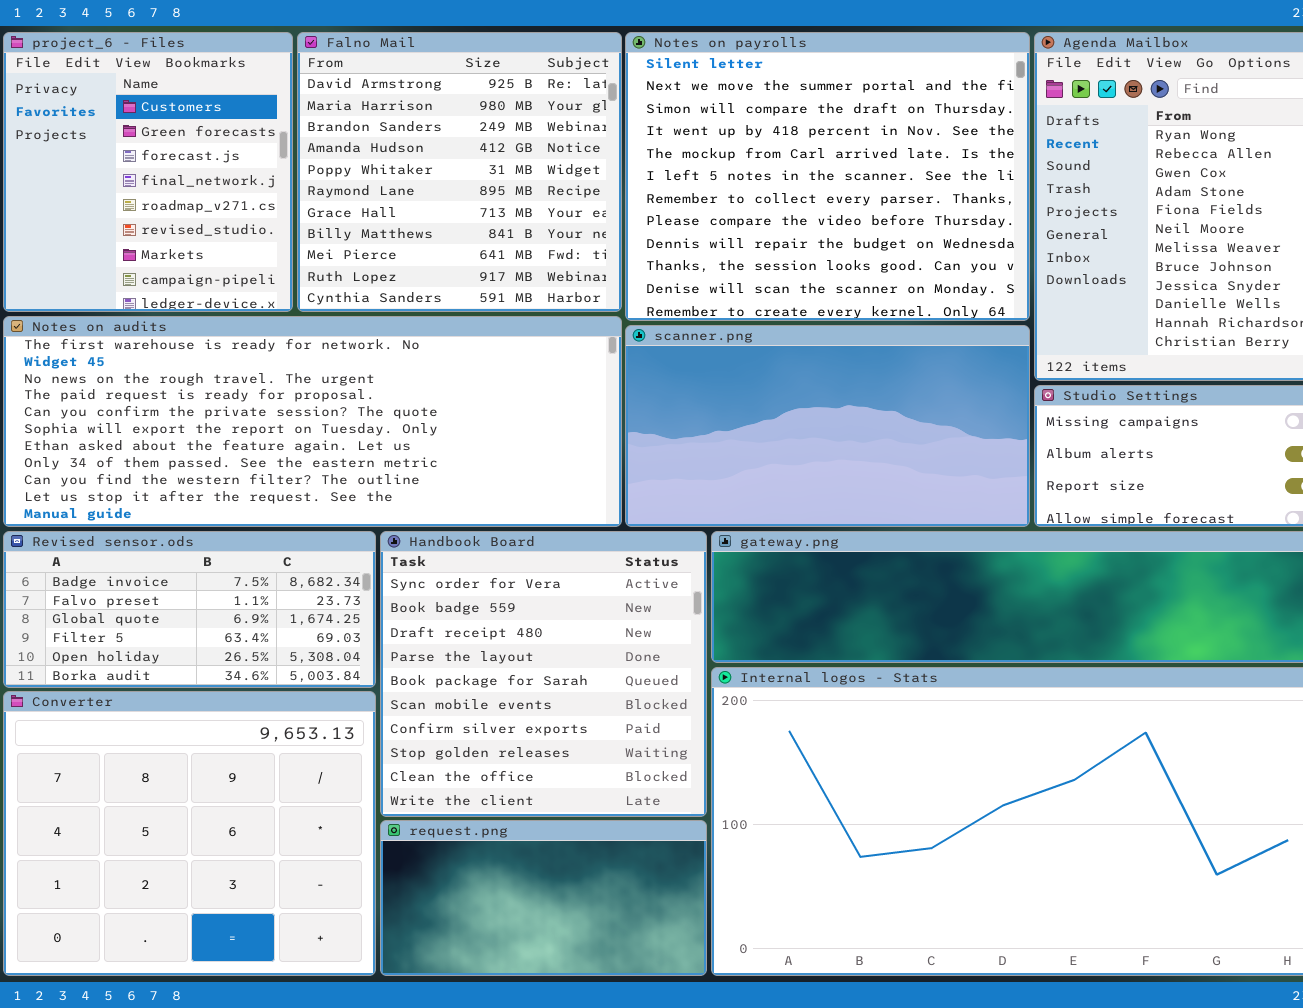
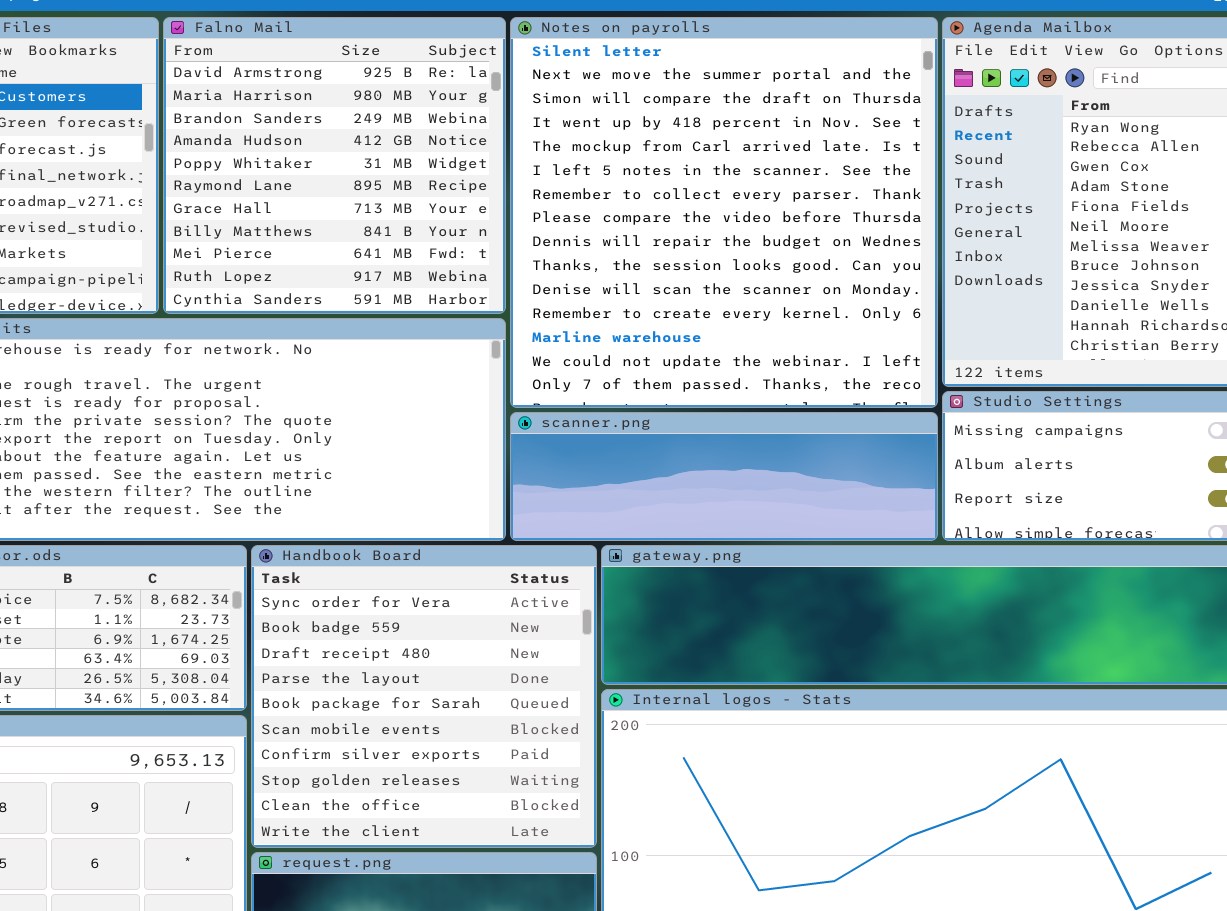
Notes on payrolls: [625,32,1030,321] -> [510,17,938,408], resized
scanner.png: [625,325,1030,527] -> [510,412,938,541], resized

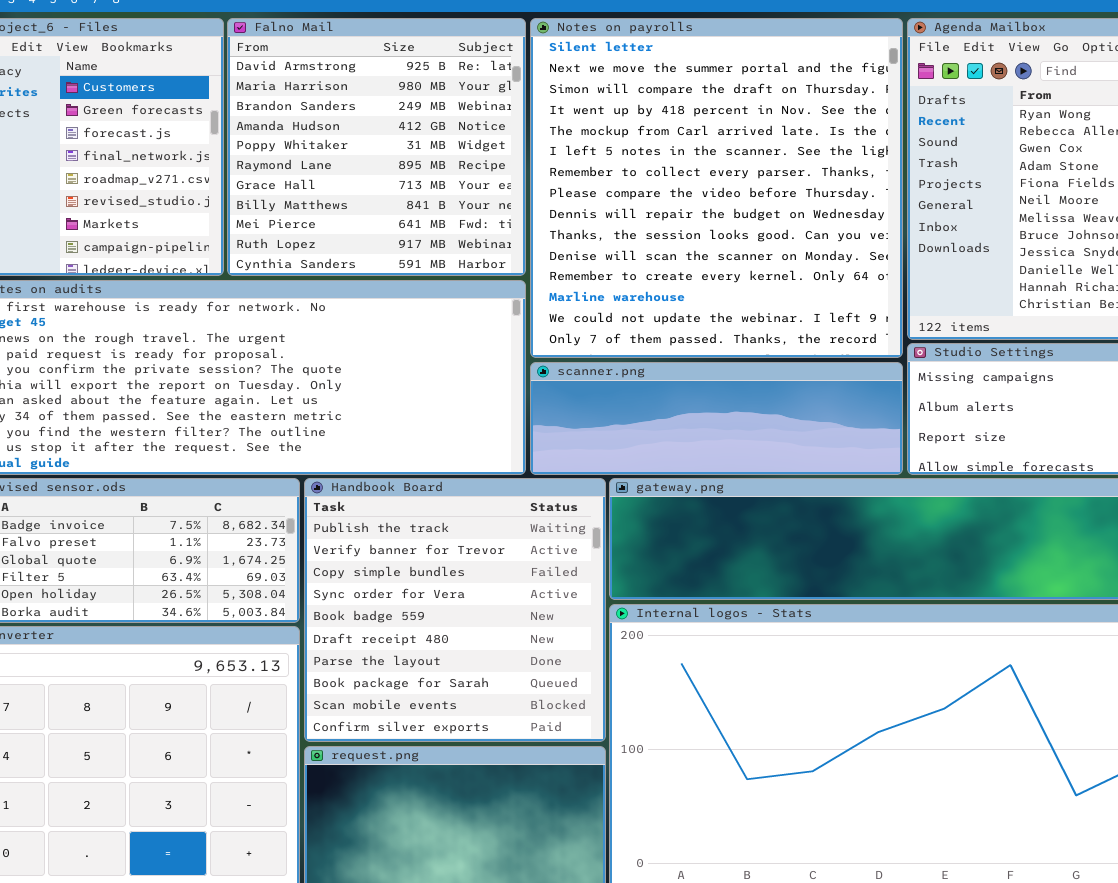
Handbook Board: [251,545,597,848] -> [304,478,606,742], scrolled up 3 rows

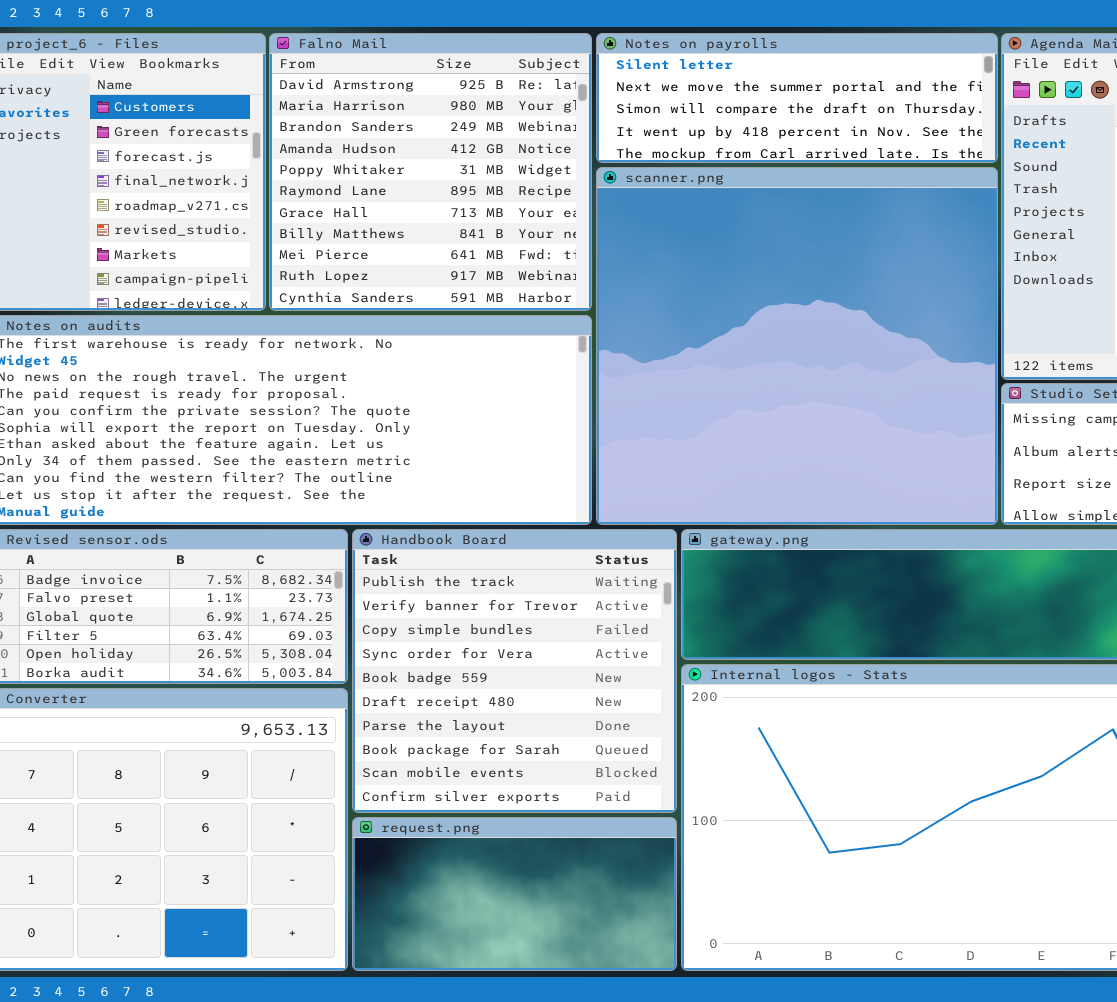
Notes on payrolls: [530,18,903,358] -> [596,33,998,163], resized
scanner.png: [530,362,903,475] -> [596,167,998,525], resized

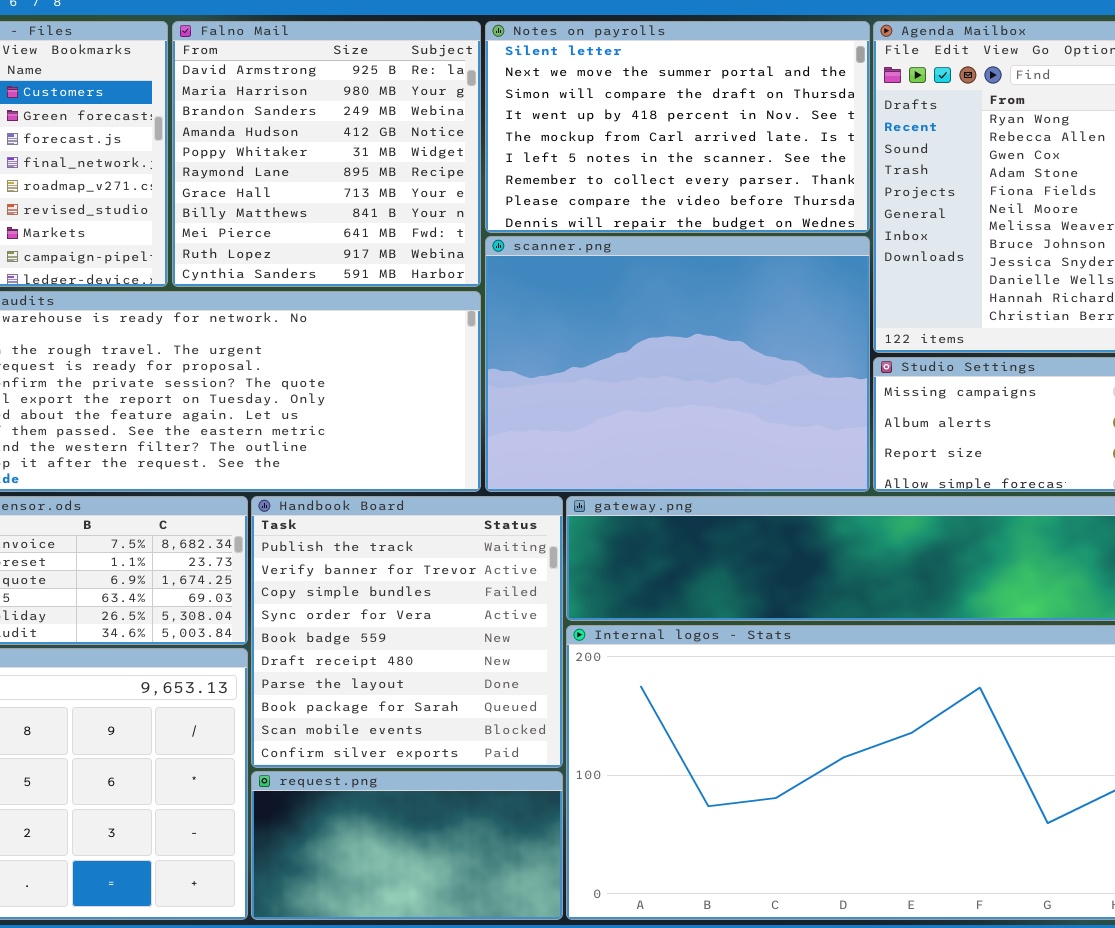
Notes on payrolls: [596,33,998,163] -> [485,21,870,233], resized
scanner.png: [596,167,998,525] -> [485,236,870,492], resized

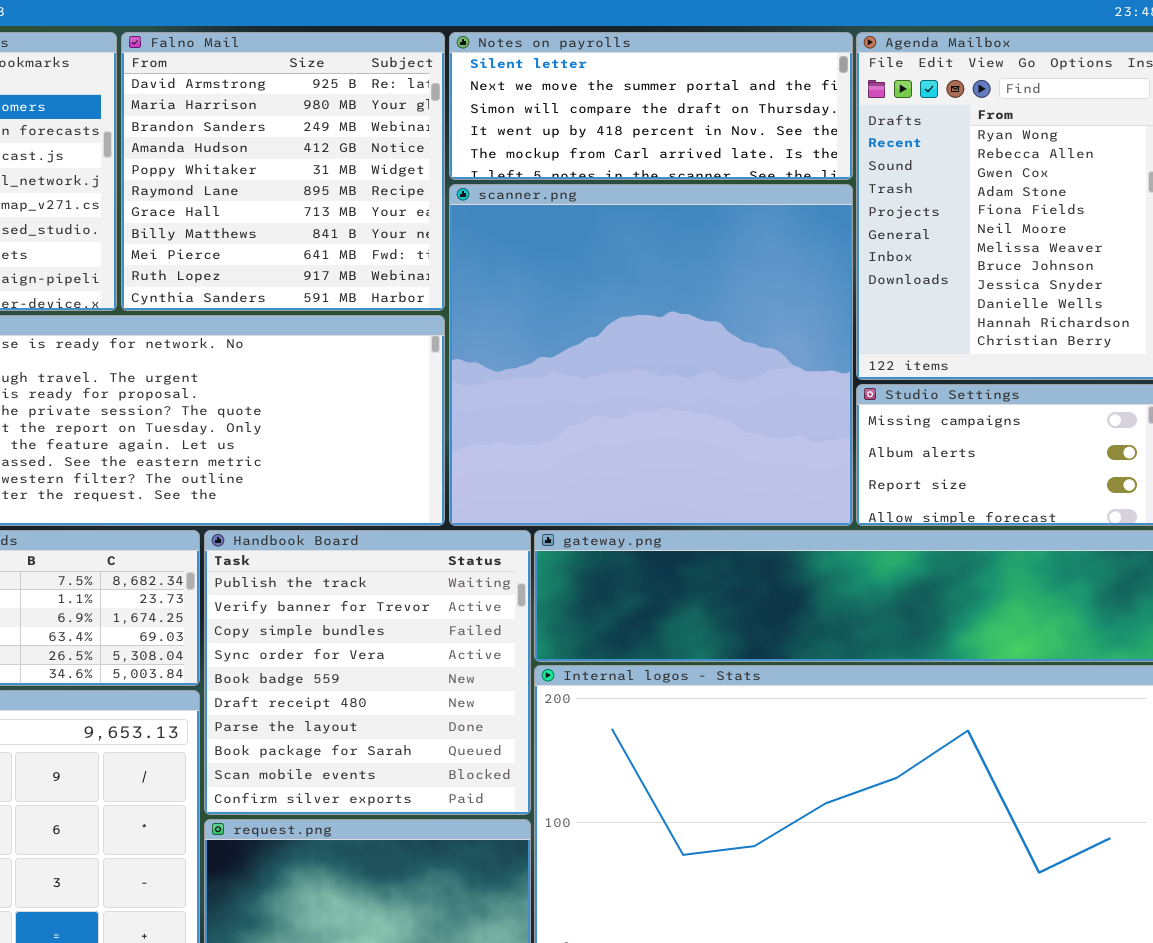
Notes on payrolls: [485,21,870,233] -> [449,32,853,180], resized
scanner.png: [485,236,870,492] -> [449,184,853,526], resized

